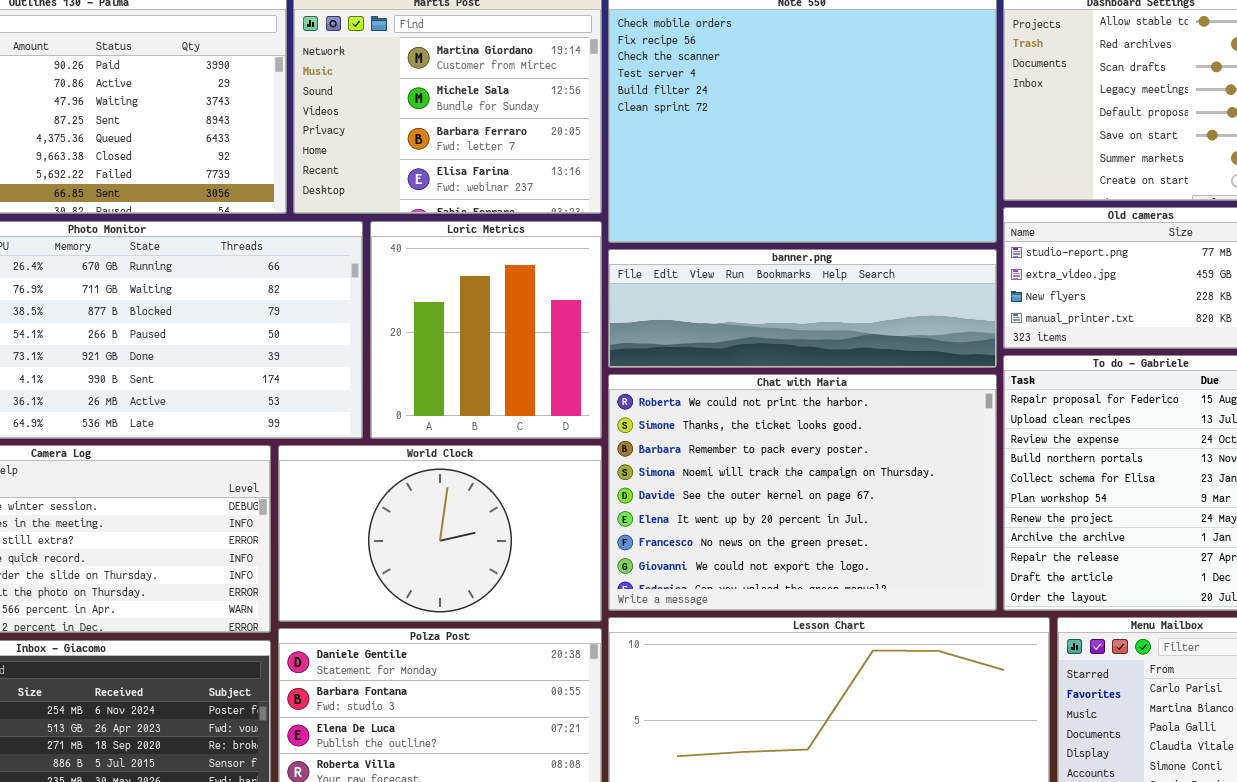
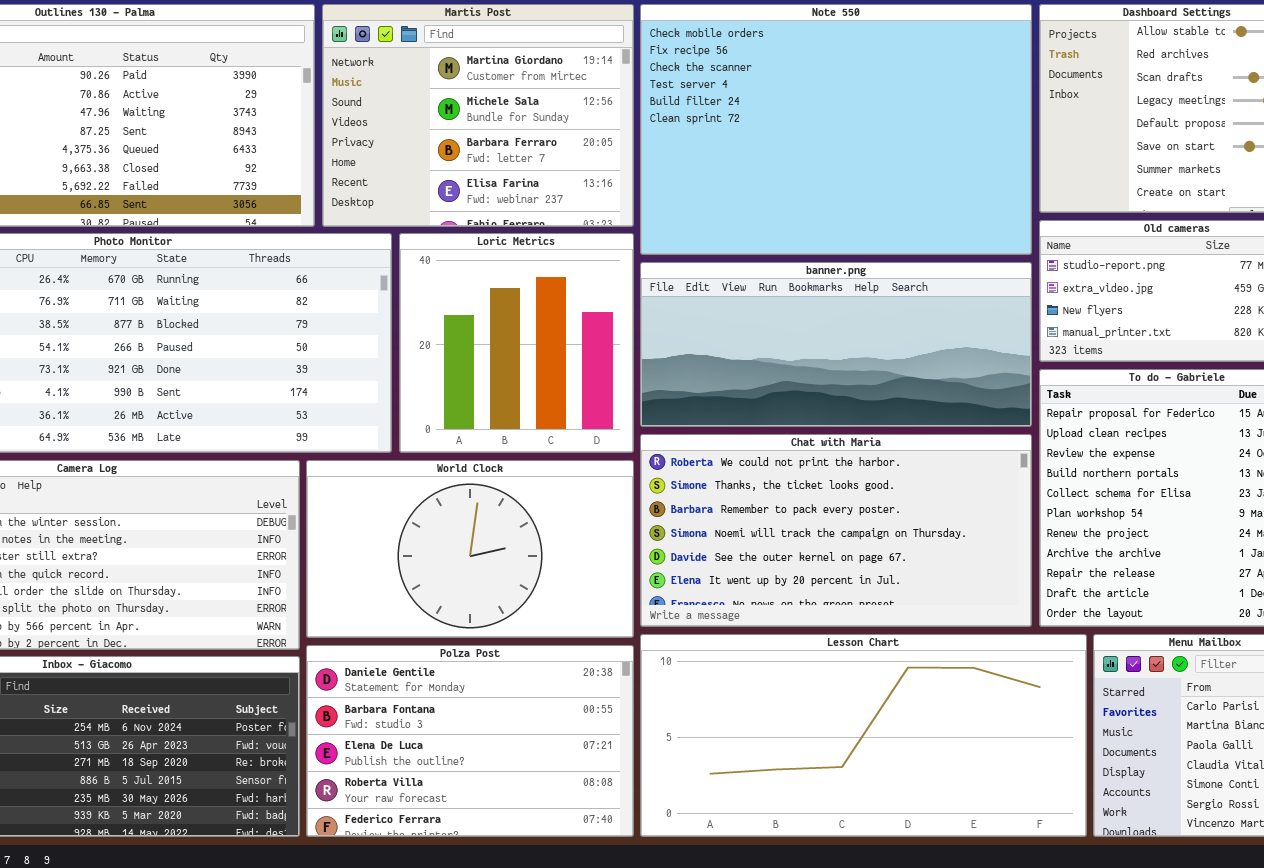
banner.png: [608,249,997,368] -> [640,262,1032,427], resized
Chat with Maria: [608,374,997,611] -> [640,434,1032,627], resized

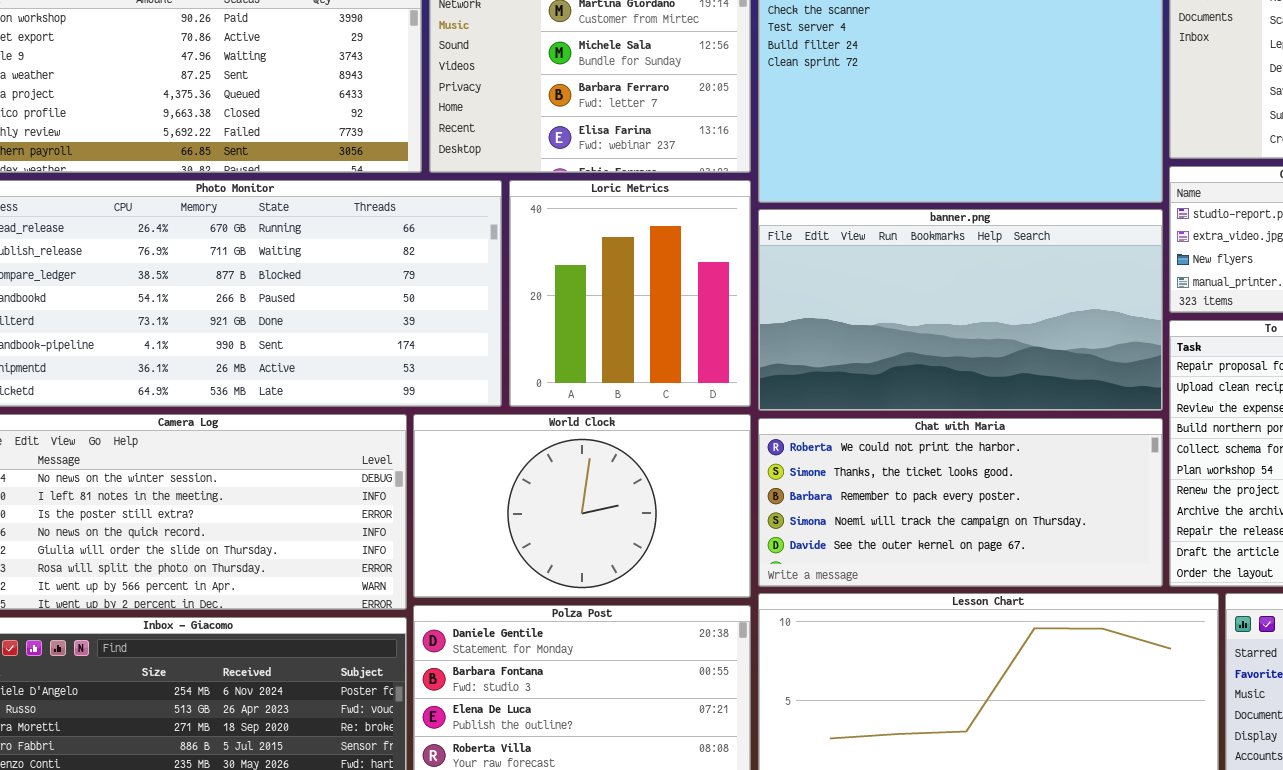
banner.png: [640,262,1032,427] -> [758,209,1163,411], resized
Chat with Maria: [640,434,1032,627] -> [758,418,1163,587], resized

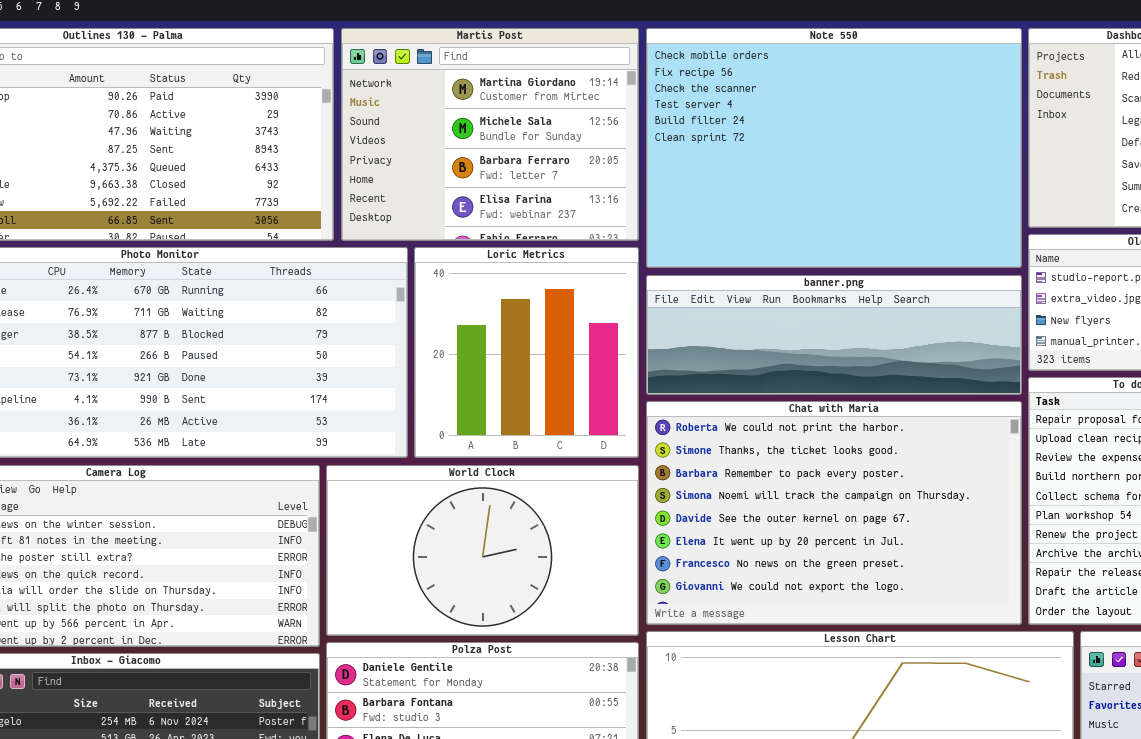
banner.png: [758,209,1163,411] -> [646,275,1022,395], resized
Chat with Maria: [758,418,1163,587] -> [646,401,1022,625], resized

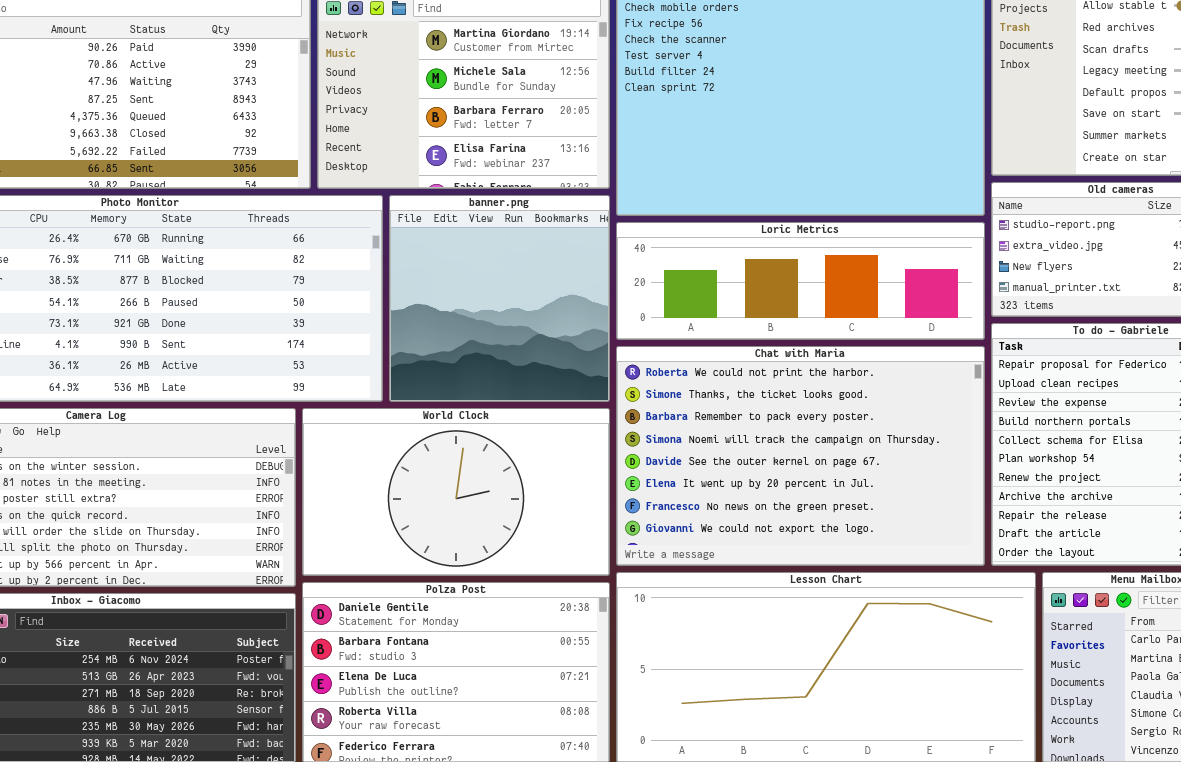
Loric Metrics: [414,247,639,458] -> [616,222,985,340], moved, resized
banner.png: [646,275,1022,395] -> [389,195,610,402], moved, resized

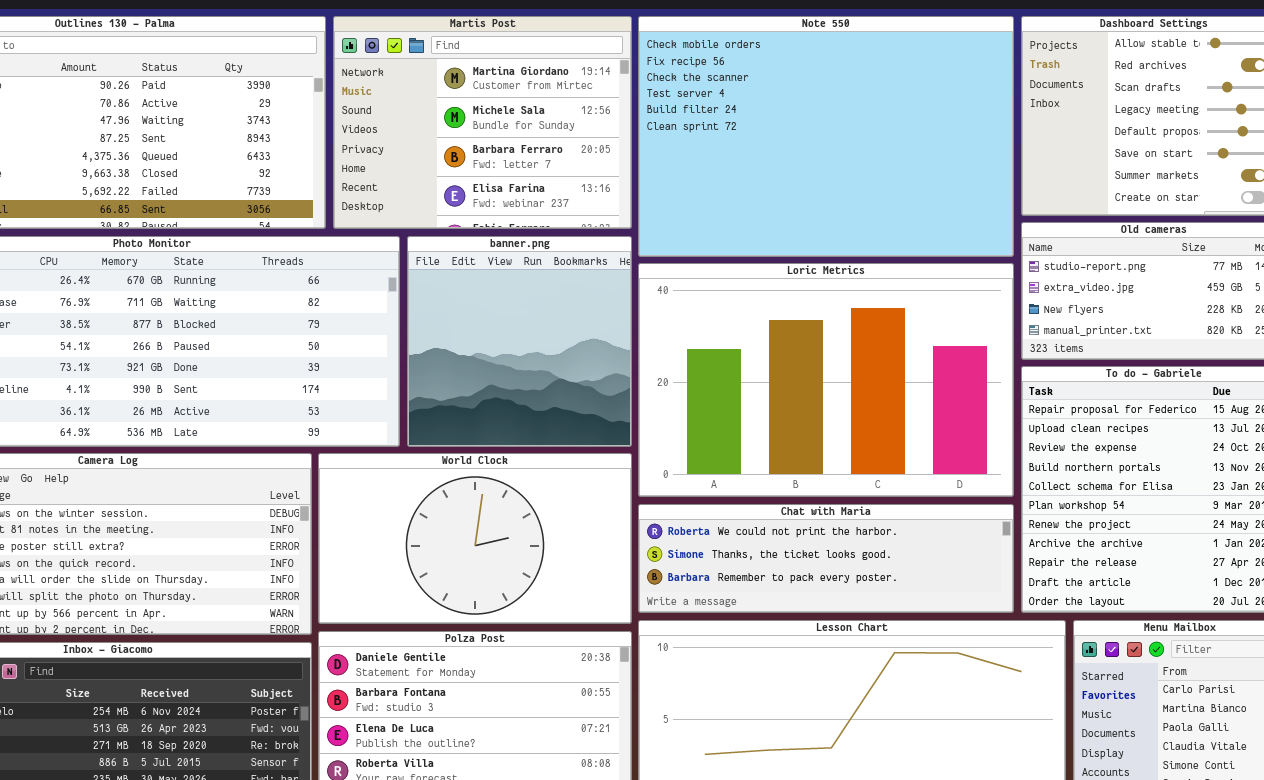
Loric Metrics: [616,222,985,340] -> [638,263,1014,497], resized
Chat with Maria: [616,346,985,566] -> [638,504,1014,613], resized

